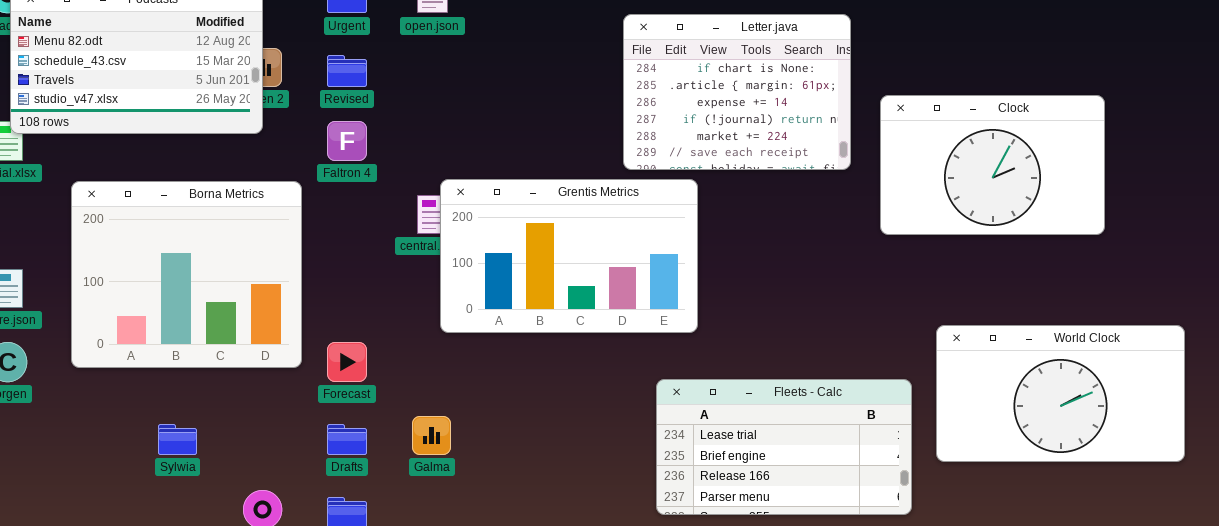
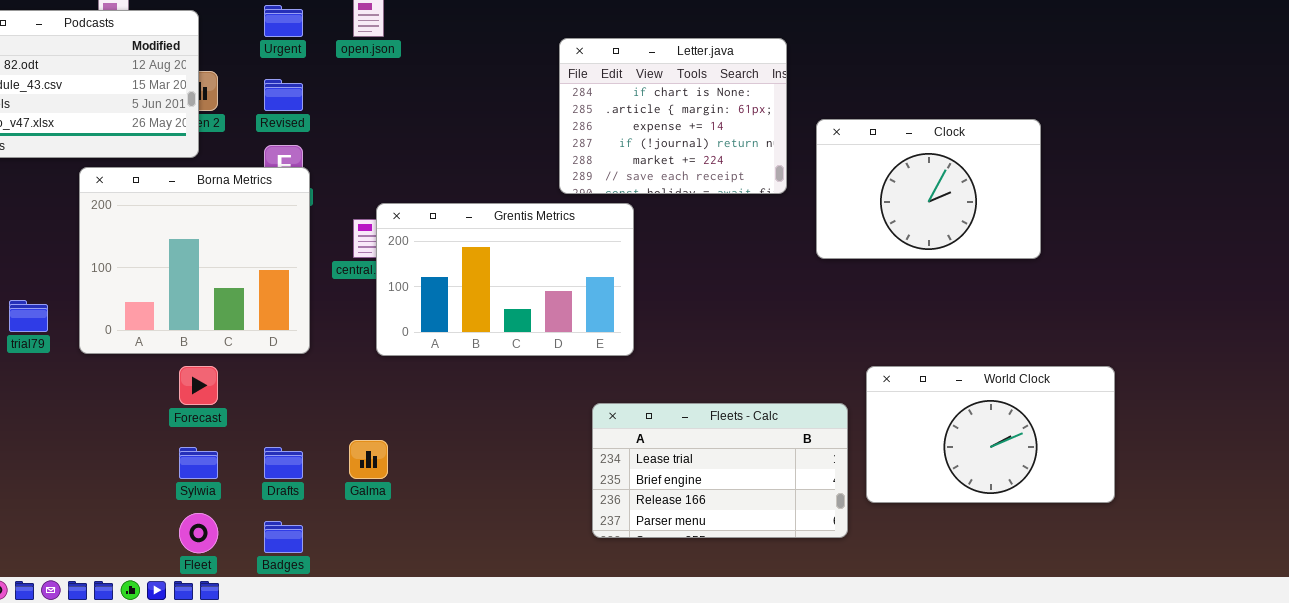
Borna Metrics: [71,181,302,368] -> [79,167,310,354], moved
World Clock: [936,325,1185,462] -> [866,366,1115,503], moved
Forecast: [327,342,367,382] -> [179,366,218,405], moved
Sylwia: [158,424,197,455] -> [179,447,218,479], moved

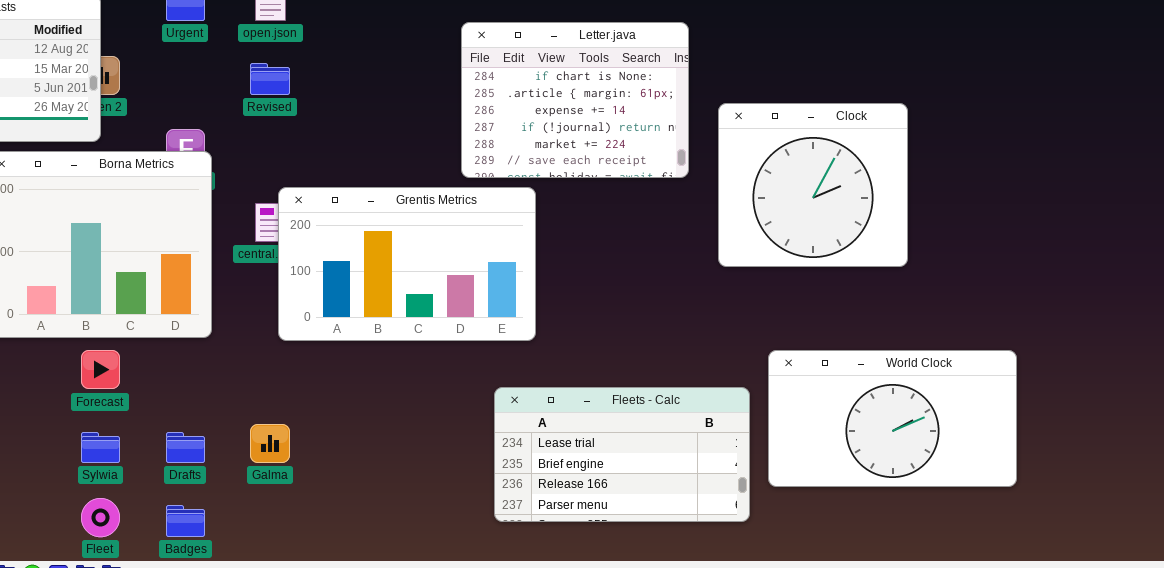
Revised: [264,79,303,111] -> [250,63,290,95], moved
Clock: [816,119,1041,259] -> [718,103,908,267], resized

